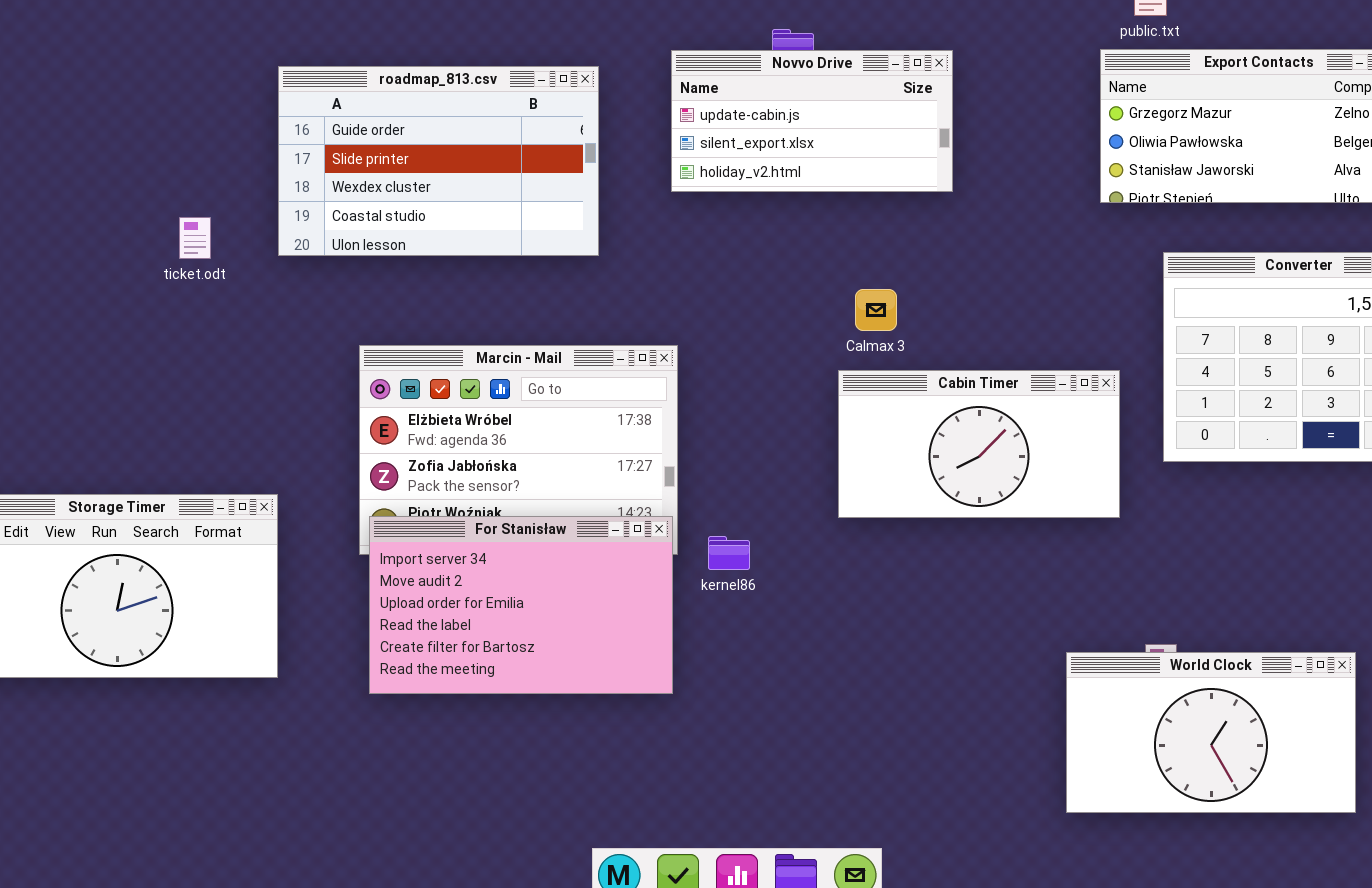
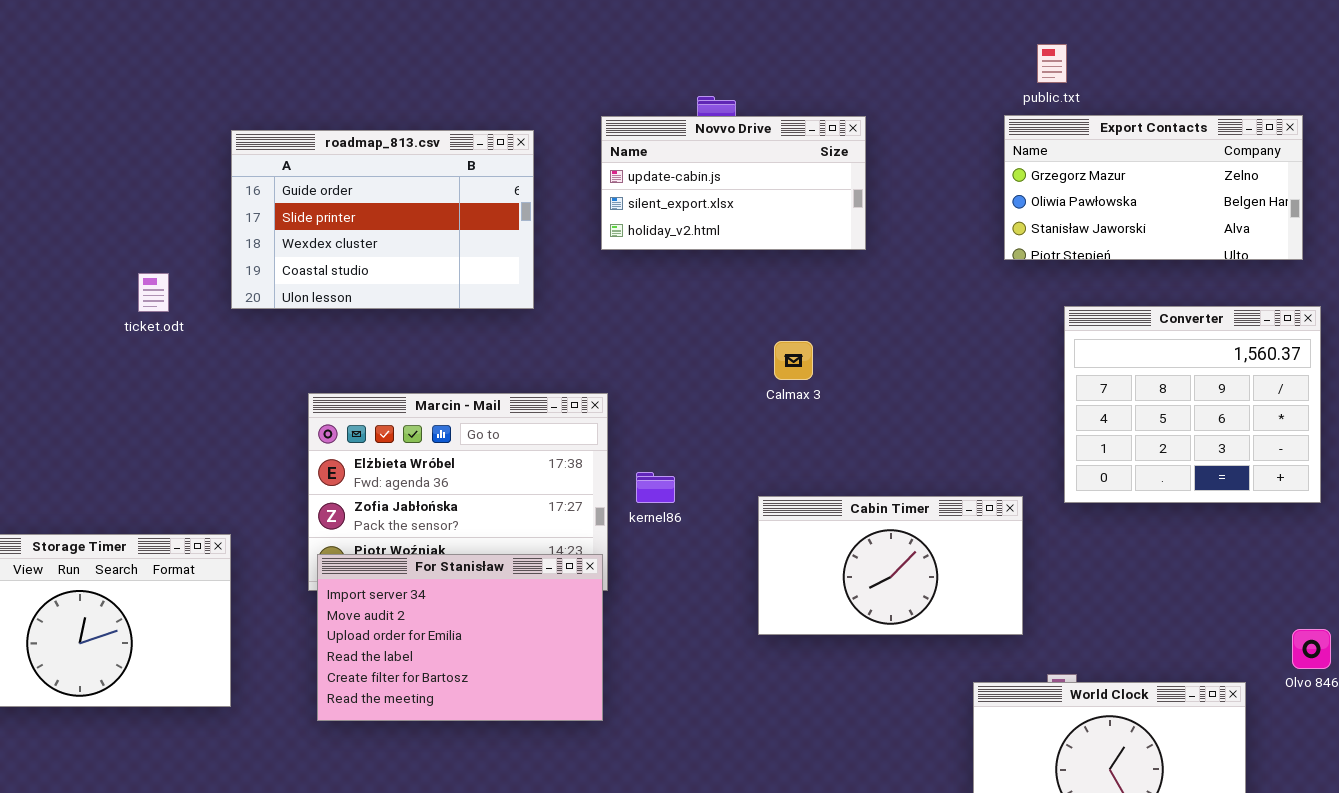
Cabin Timer: [838,370,1120,518] -> [758,496,1023,635], moved
kernel86: [708,536,750,570] -> [636,472,675,503], moved

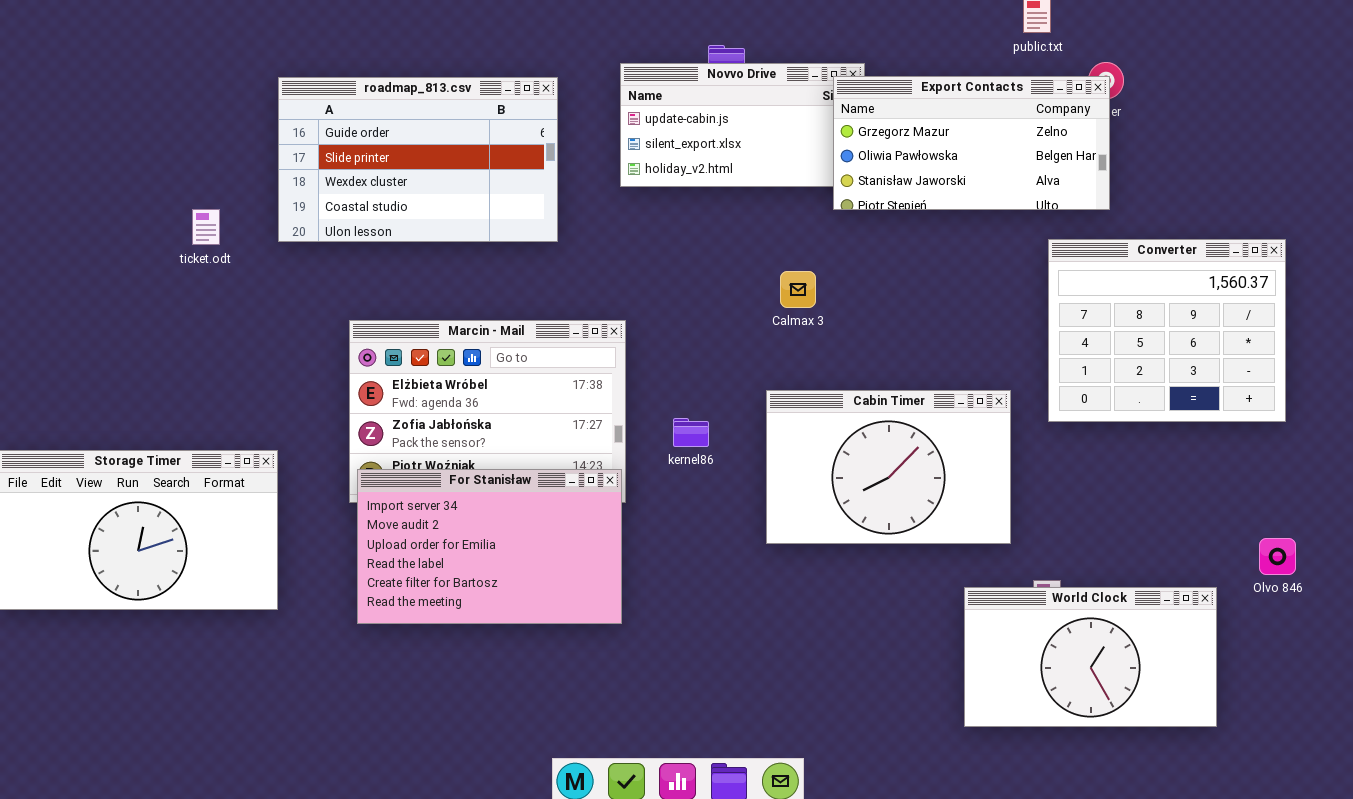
Export Contacts: [1004,115,1303,260] -> [833,76,1110,210], moved
kernel86: [636,472,675,503] -> [673,418,709,447], moved
Cabin Timer: [758,496,1023,635] -> [766,390,1011,544], resized

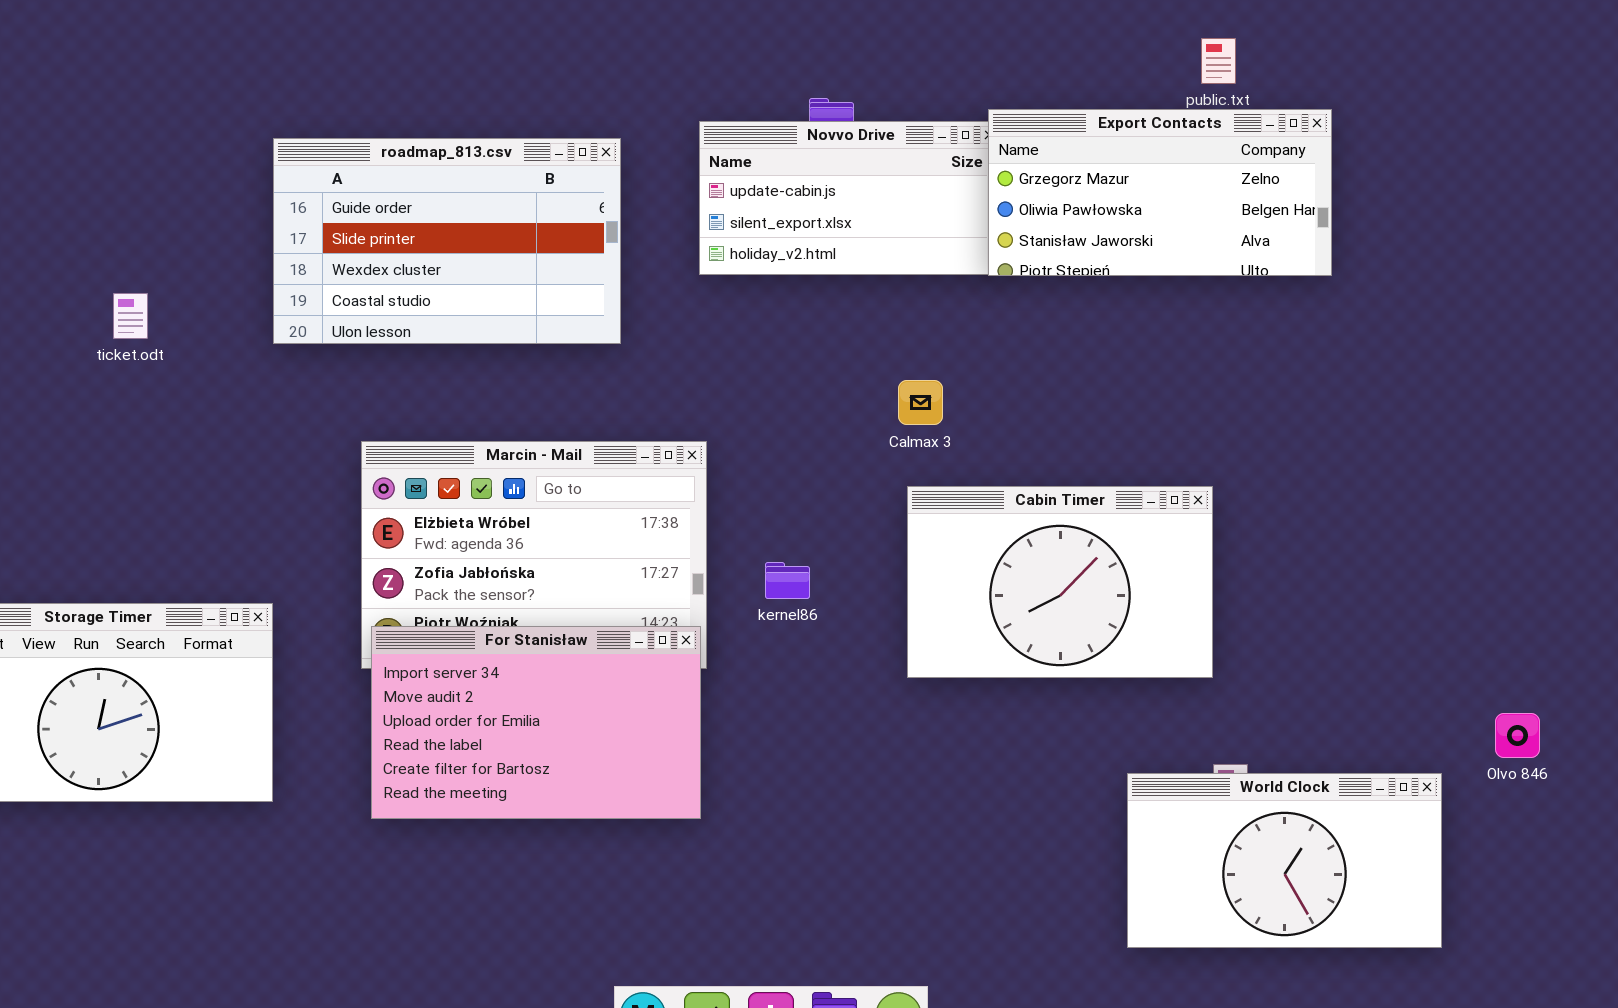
Export Contacts: [833,76,1110,210] -> [988,109,1332,276], moved
ticket.odt: [192,209,220,245] -> [113,293,148,339], moved
Converter: [1048,239,1286,422] -> none, closed
Cabin Timer: [766,390,1011,544] -> [907,486,1213,678], moved

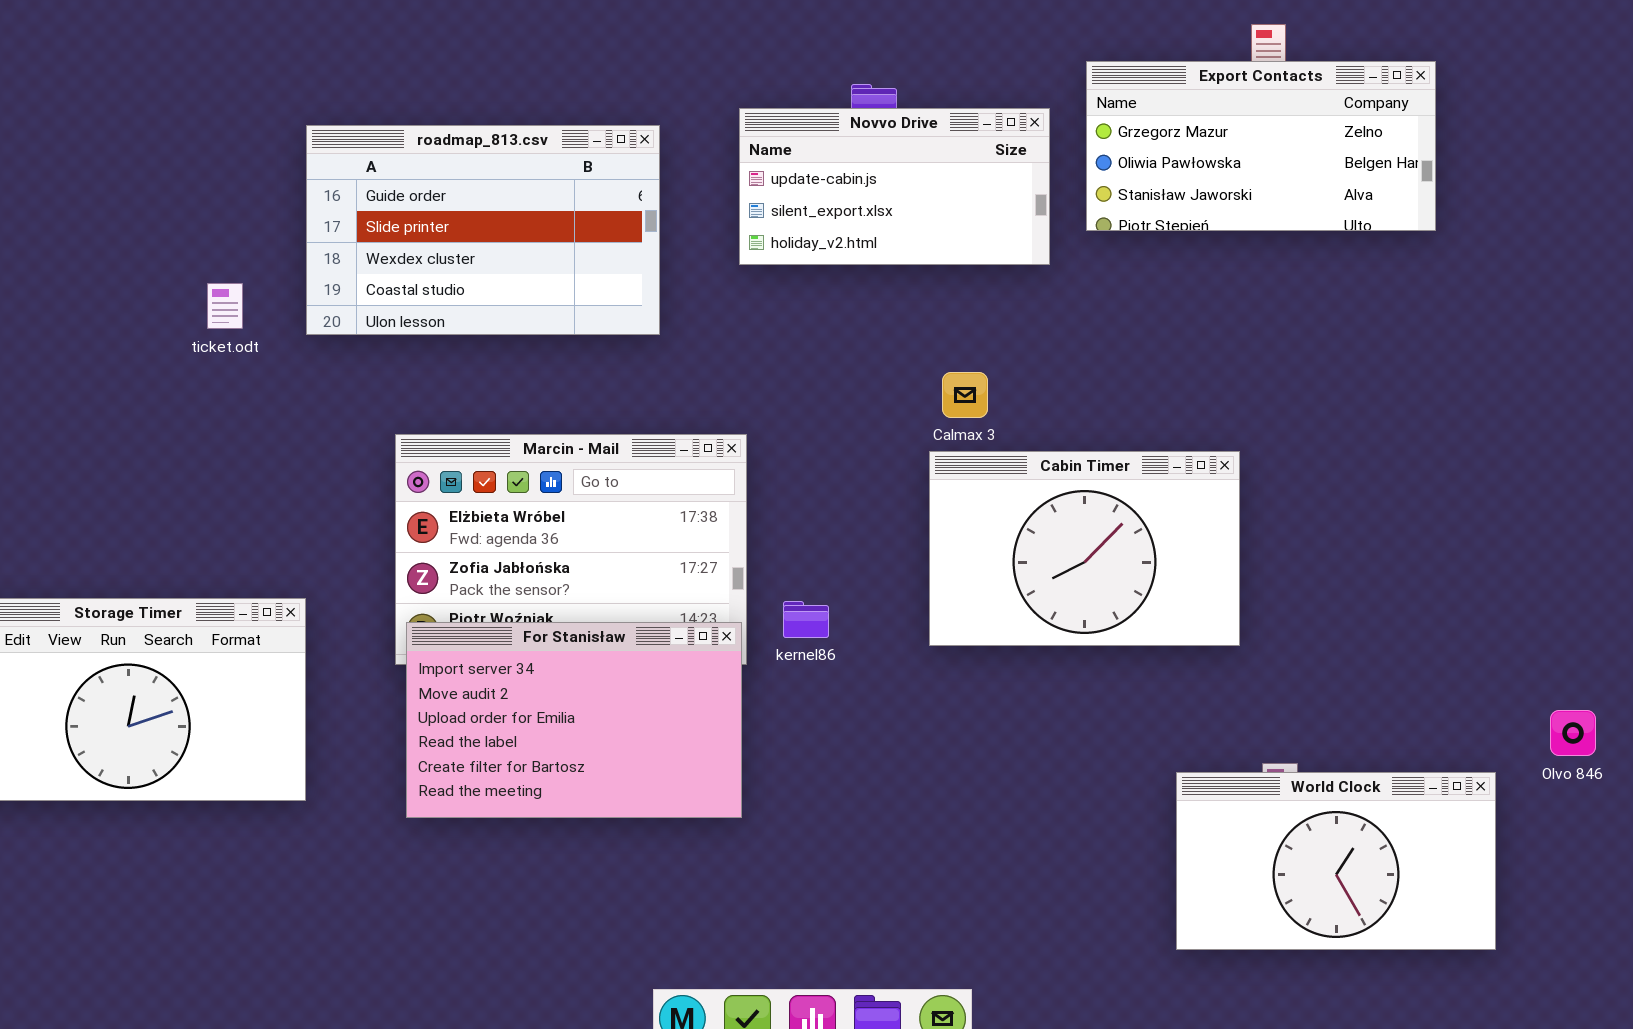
Export Contacts: [988,109,1332,276] -> [1086,61,1436,231], moved
ticket.odt: [113,293,148,339] -> [207,283,243,329], moved
Cabin Timer: [907,486,1213,678] -> [929,451,1240,646], moved
kernel86: [765,562,810,599] -> [783,601,829,638], moved

